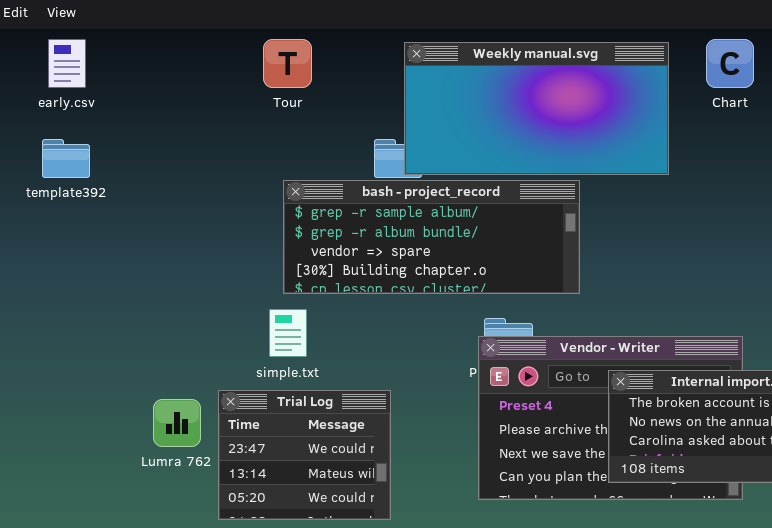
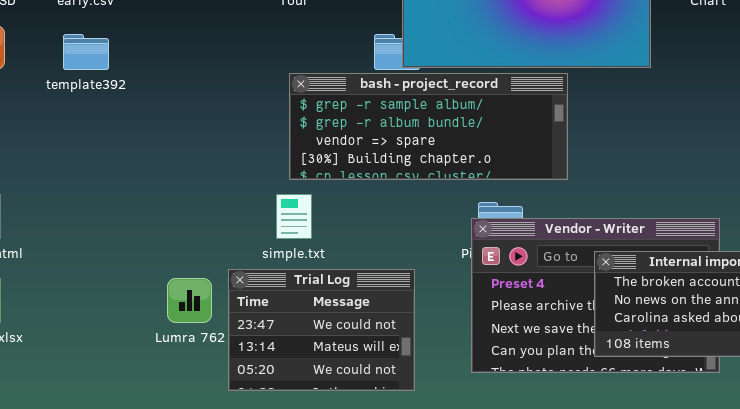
Trial Log: [218,390,391,520] -> [228,269,415,391], resized

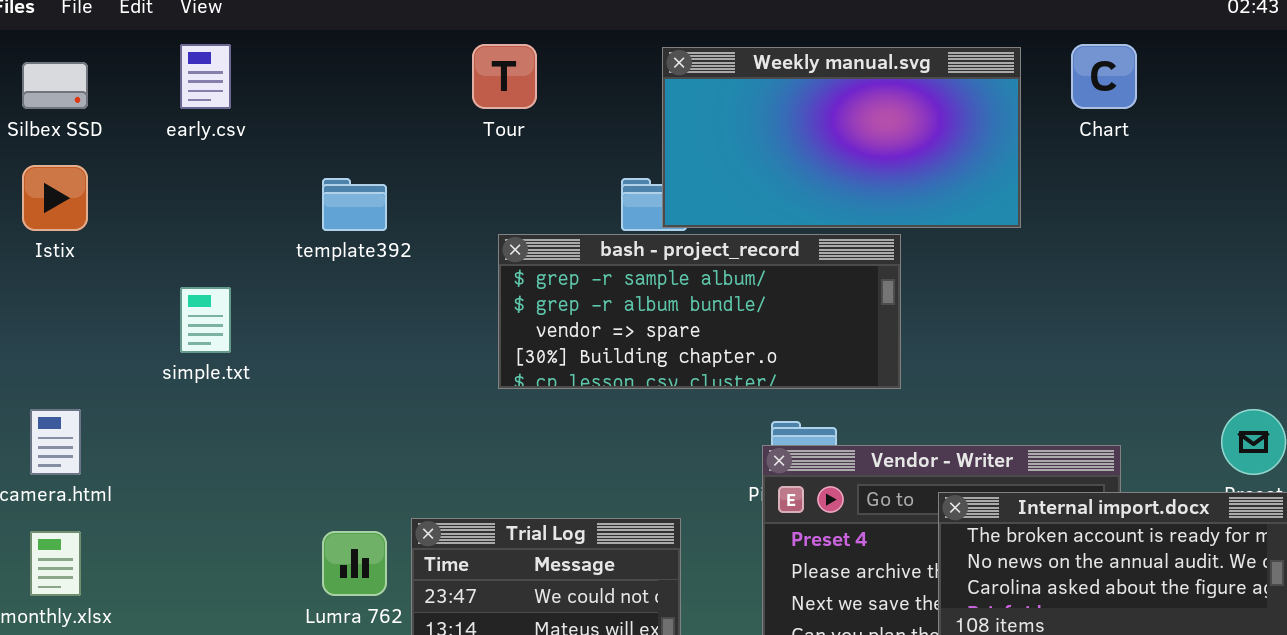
template392: [63,34,109,70] -> [322,178,387,231], moved
simple.txt: [276,194,312,239] -> [180,287,231,353], moved

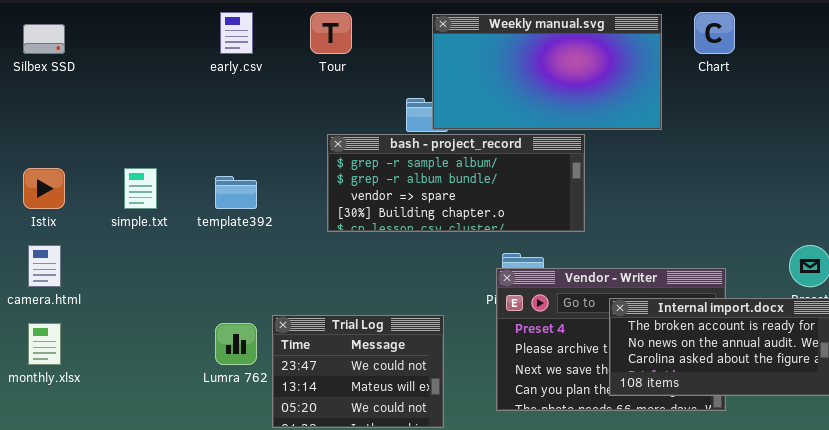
early.csv: [180,44,231,109] -> [220,12,253,54], moved
Istix: [22,165,88,231] -> [23,168,65,209], moved
template392: [322,178,387,231] -> [215,176,257,209], moved

